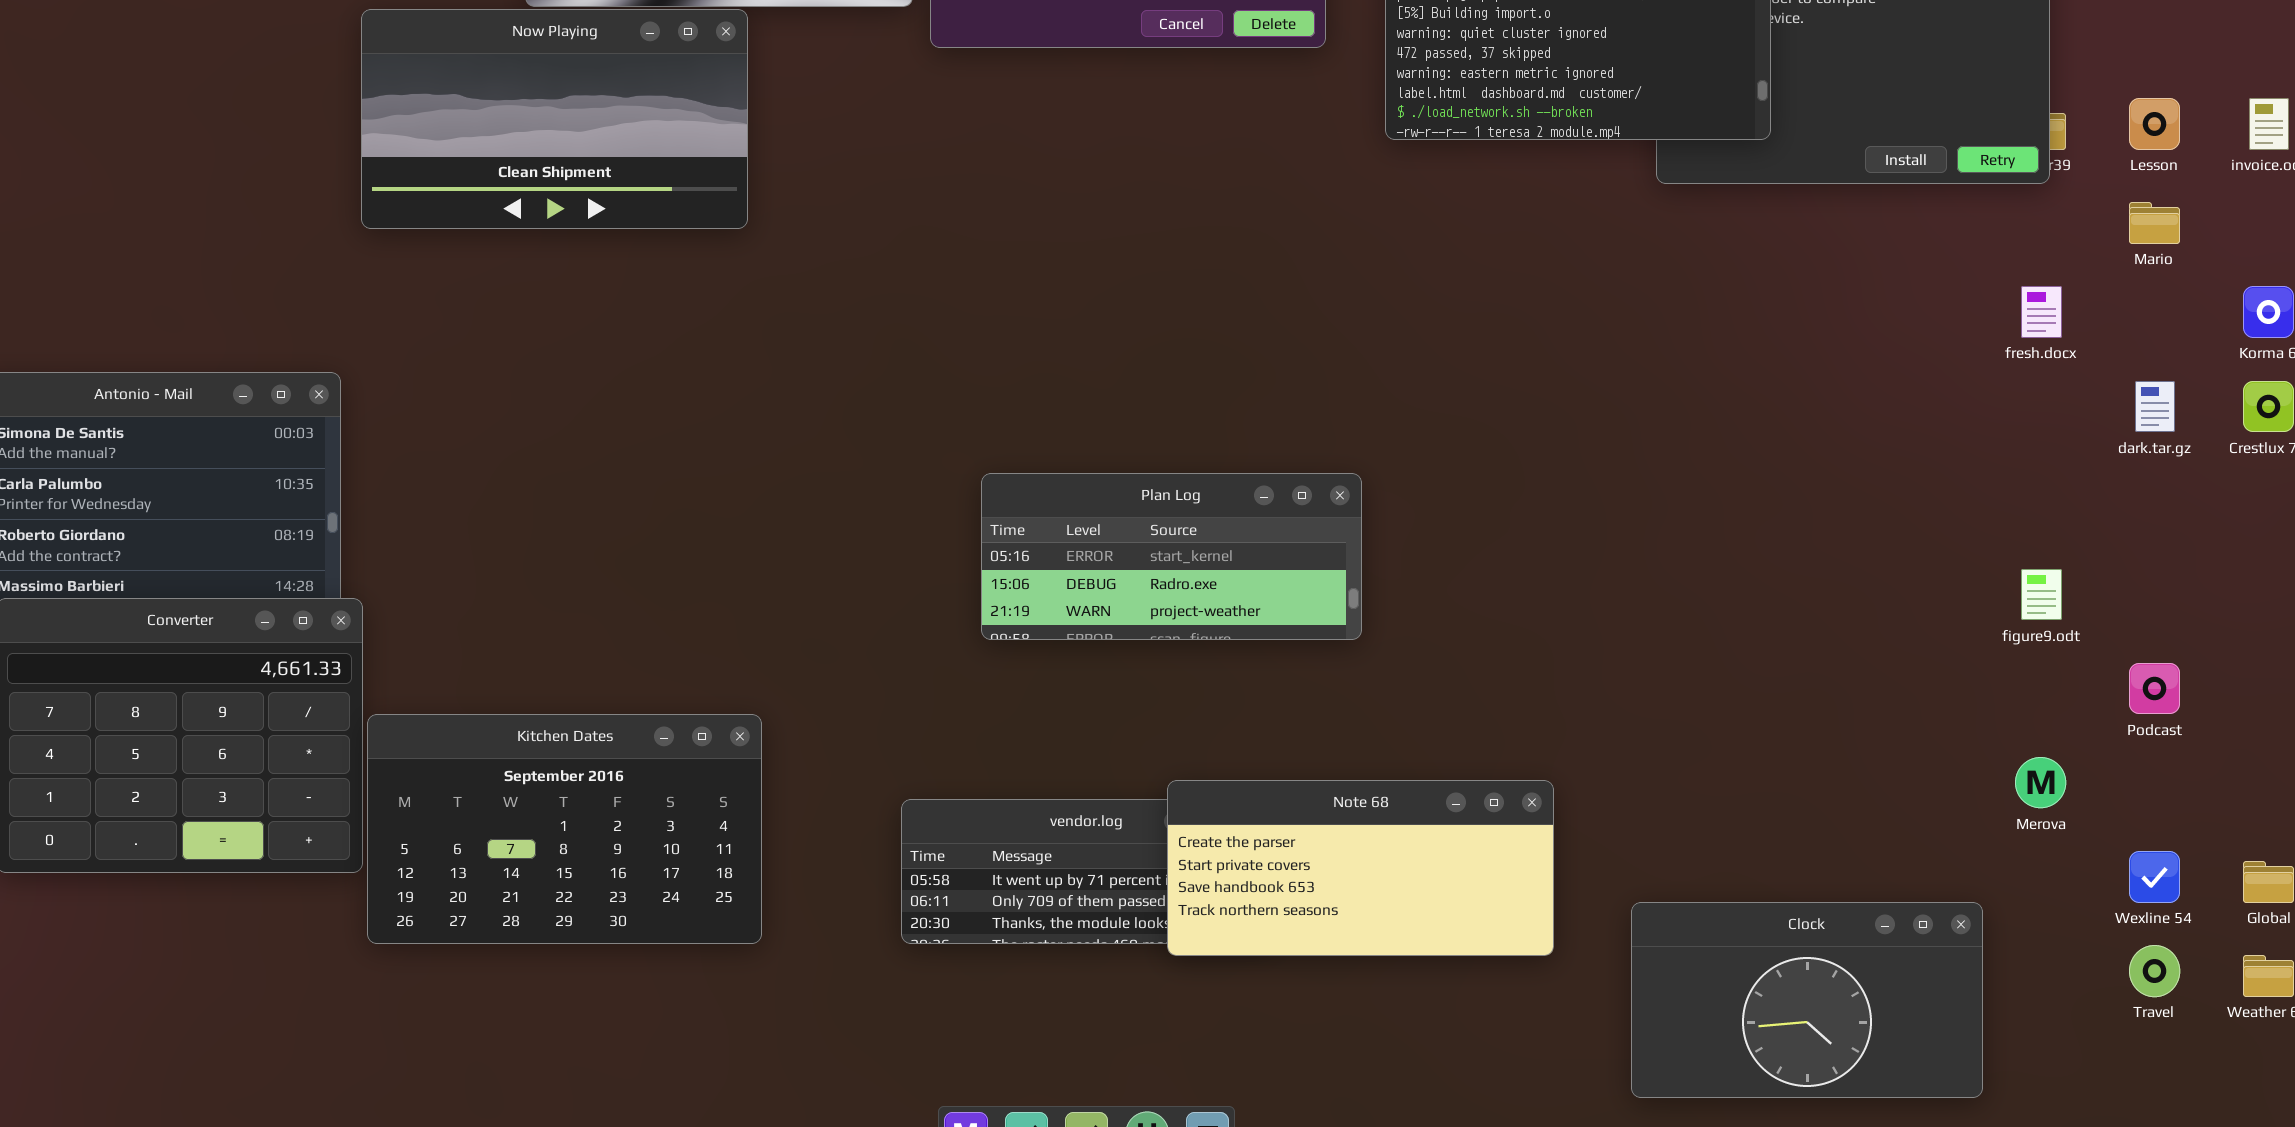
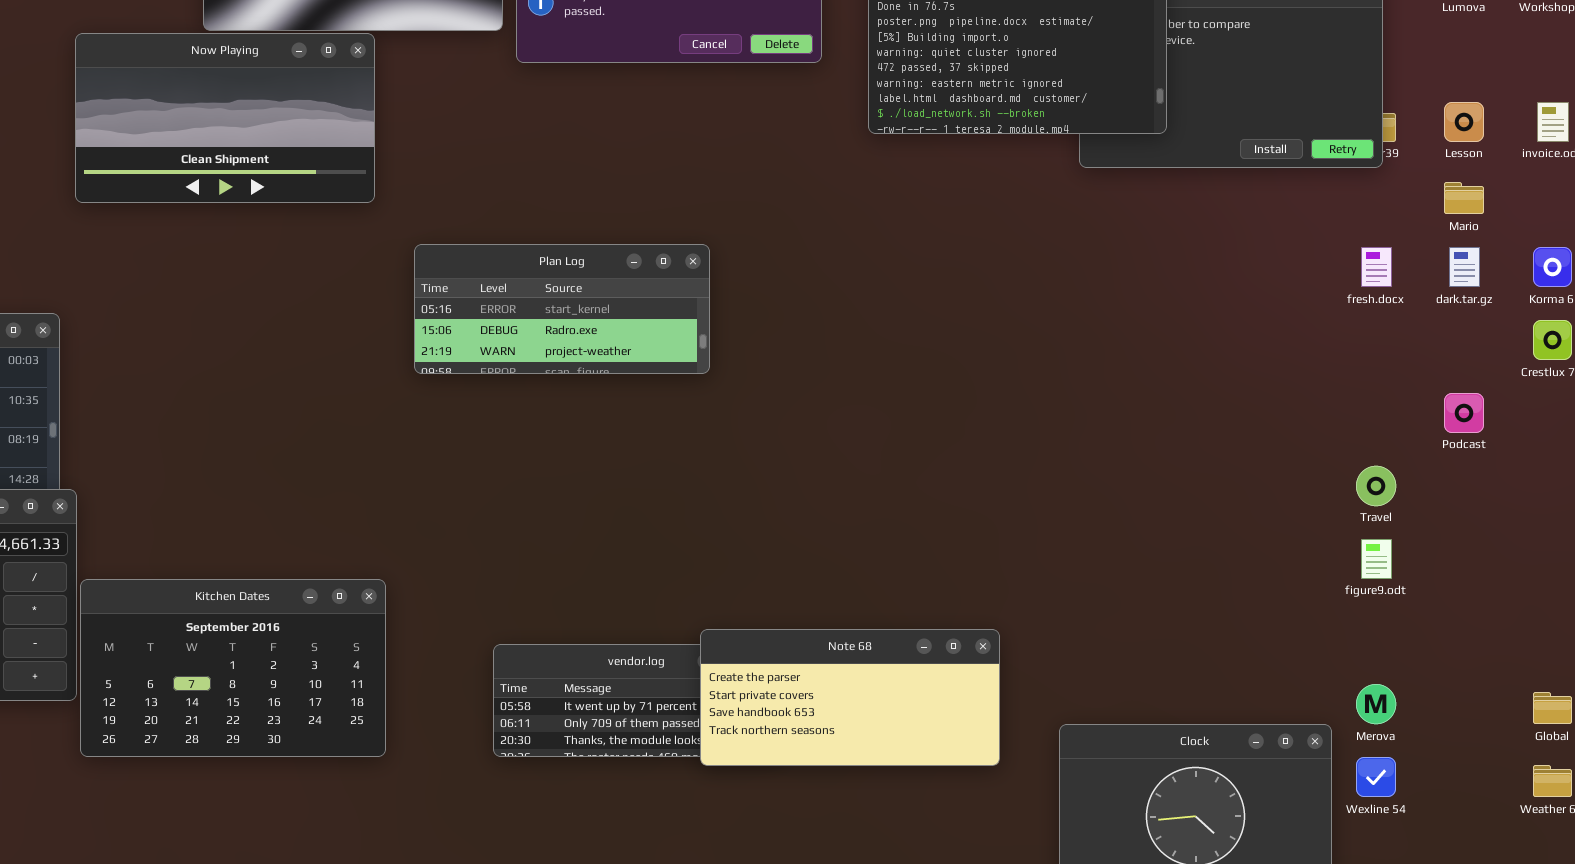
dark.tar.gz: [2135,381,2175,432] -> [1449,247,1480,287], moved
Plan Log: [981,473,1362,640] -> [414,244,710,374], moved
figure9.odt: [2021,569,2062,620] -> [1361,539,1392,579], moved
Podcast: [2129,663,2180,714] -> [1444,393,1484,433], moved
Merova: [2015,757,2066,808] -> [1356,684,1396,724], moved
Wexline 54: [2129,851,2180,903] -> [1356,757,1396,797], moved
Travel: [2129,945,2180,997] -> [1356,466,1396,506], moved

